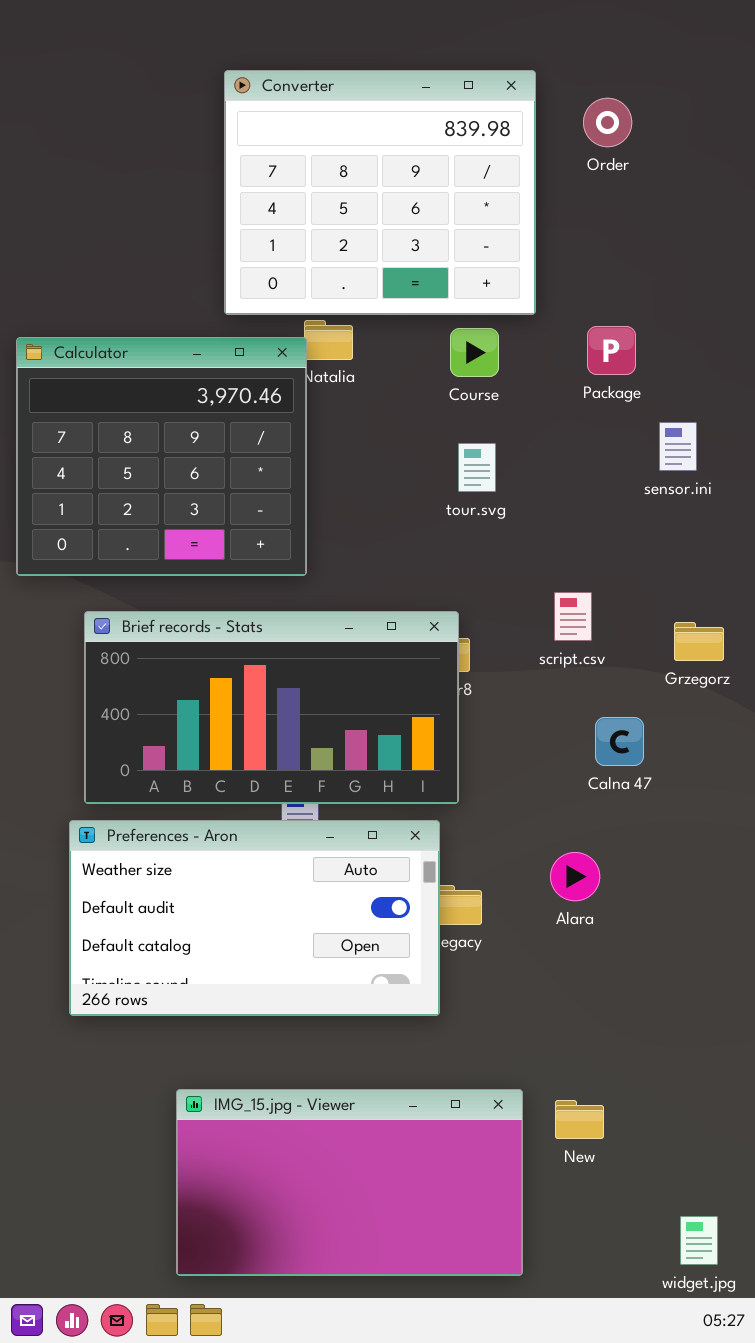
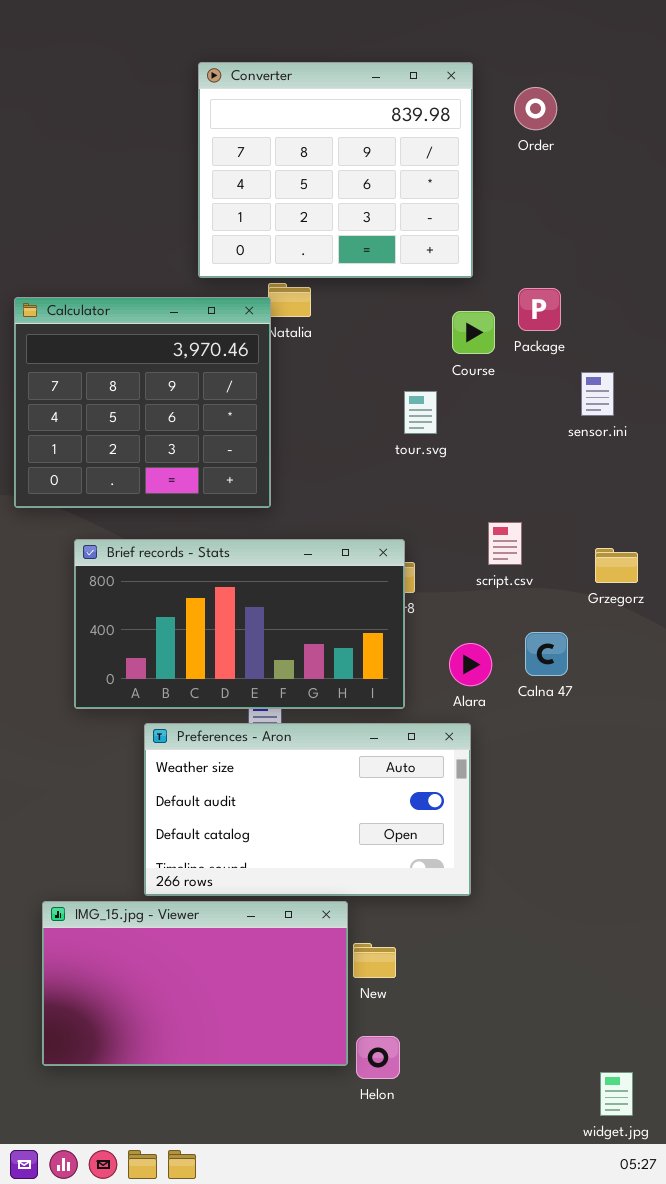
Course: [450,328,499,377] -> [452,311,495,354], moved
Preferences - Aron: [69,820,440,1016] -> [144,723,471,896], moved
Alara: [550,852,600,901] -> [449,643,492,686], moved
IMG_15.jpg - Viewer: [176,1089,523,1276] -> [42,901,348,1066], moved
New: [555,1100,604,1139] -> [353,943,396,978], moved

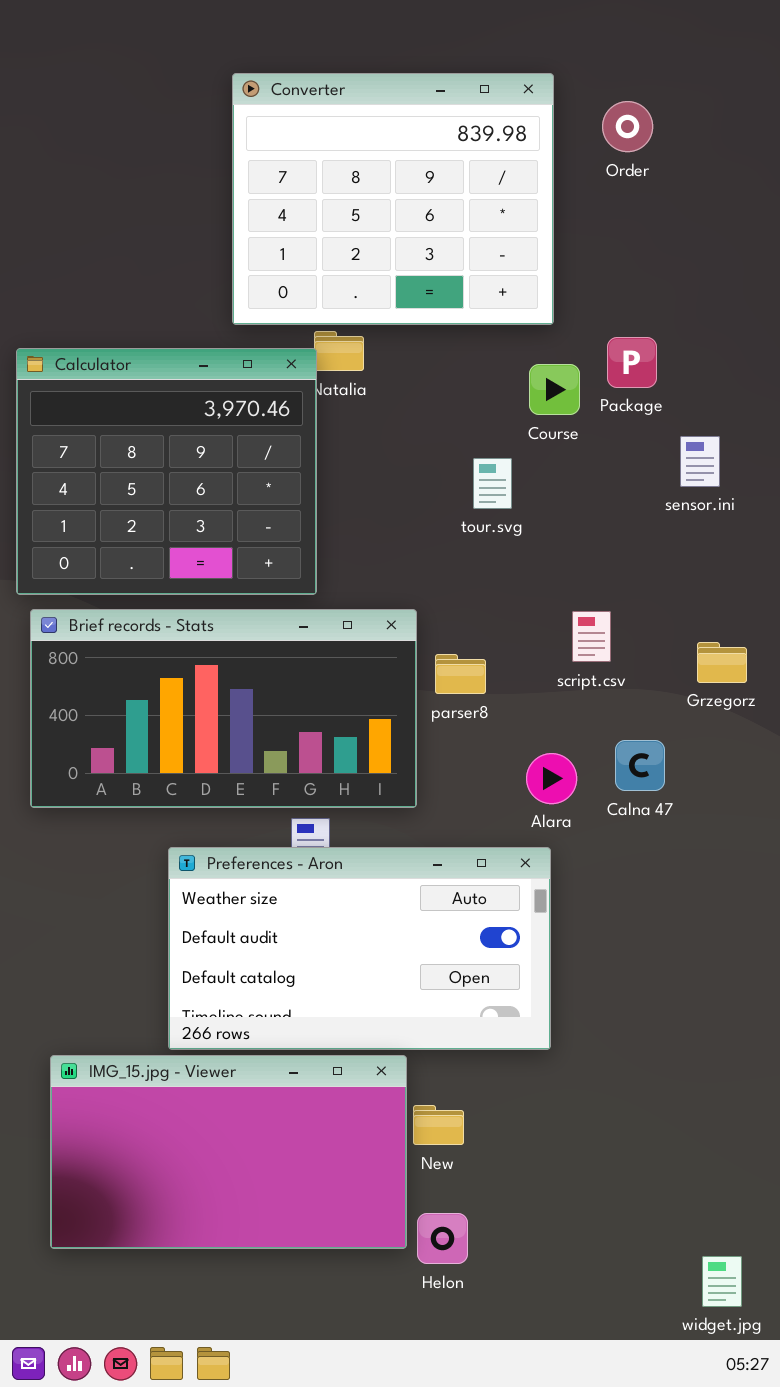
Brief records - Stats: [74,539,405,709] -> [30,609,417,808], moved

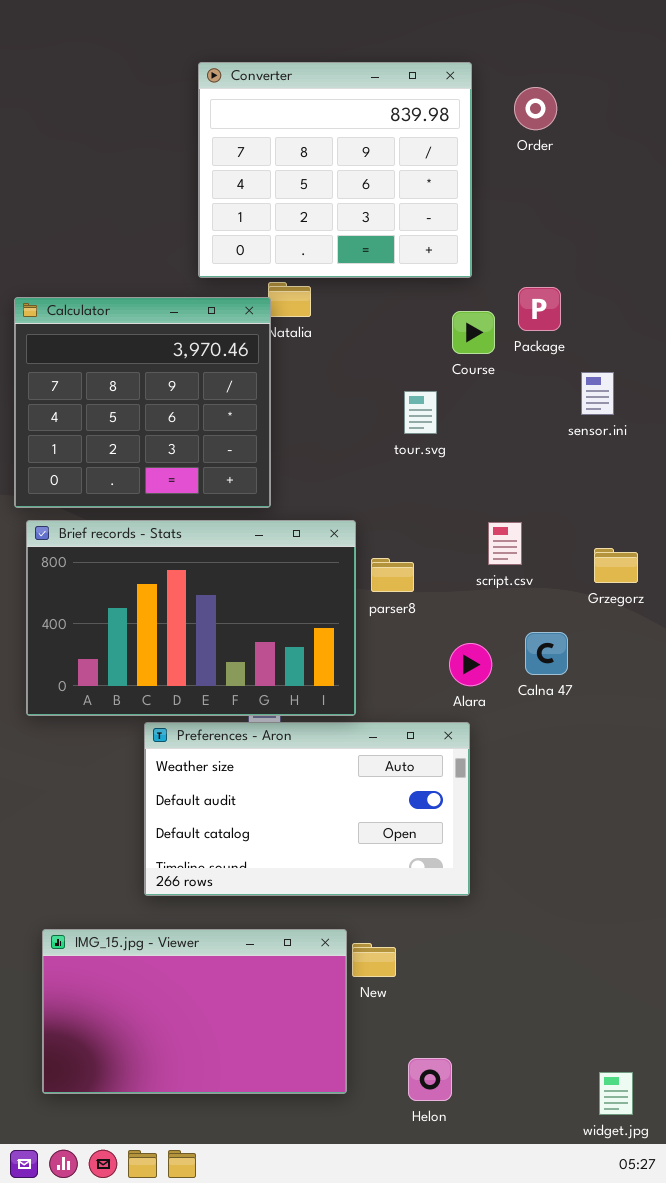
Brief records - Stats: [30,609,417,808] -> [26,520,356,716], resized
IMG_15.jpg - Viewer: [50,1055,407,1249] -> [42,929,347,1094], moved
Helon: [417,1213,468,1264] -> [408,1058,452,1101], moved

